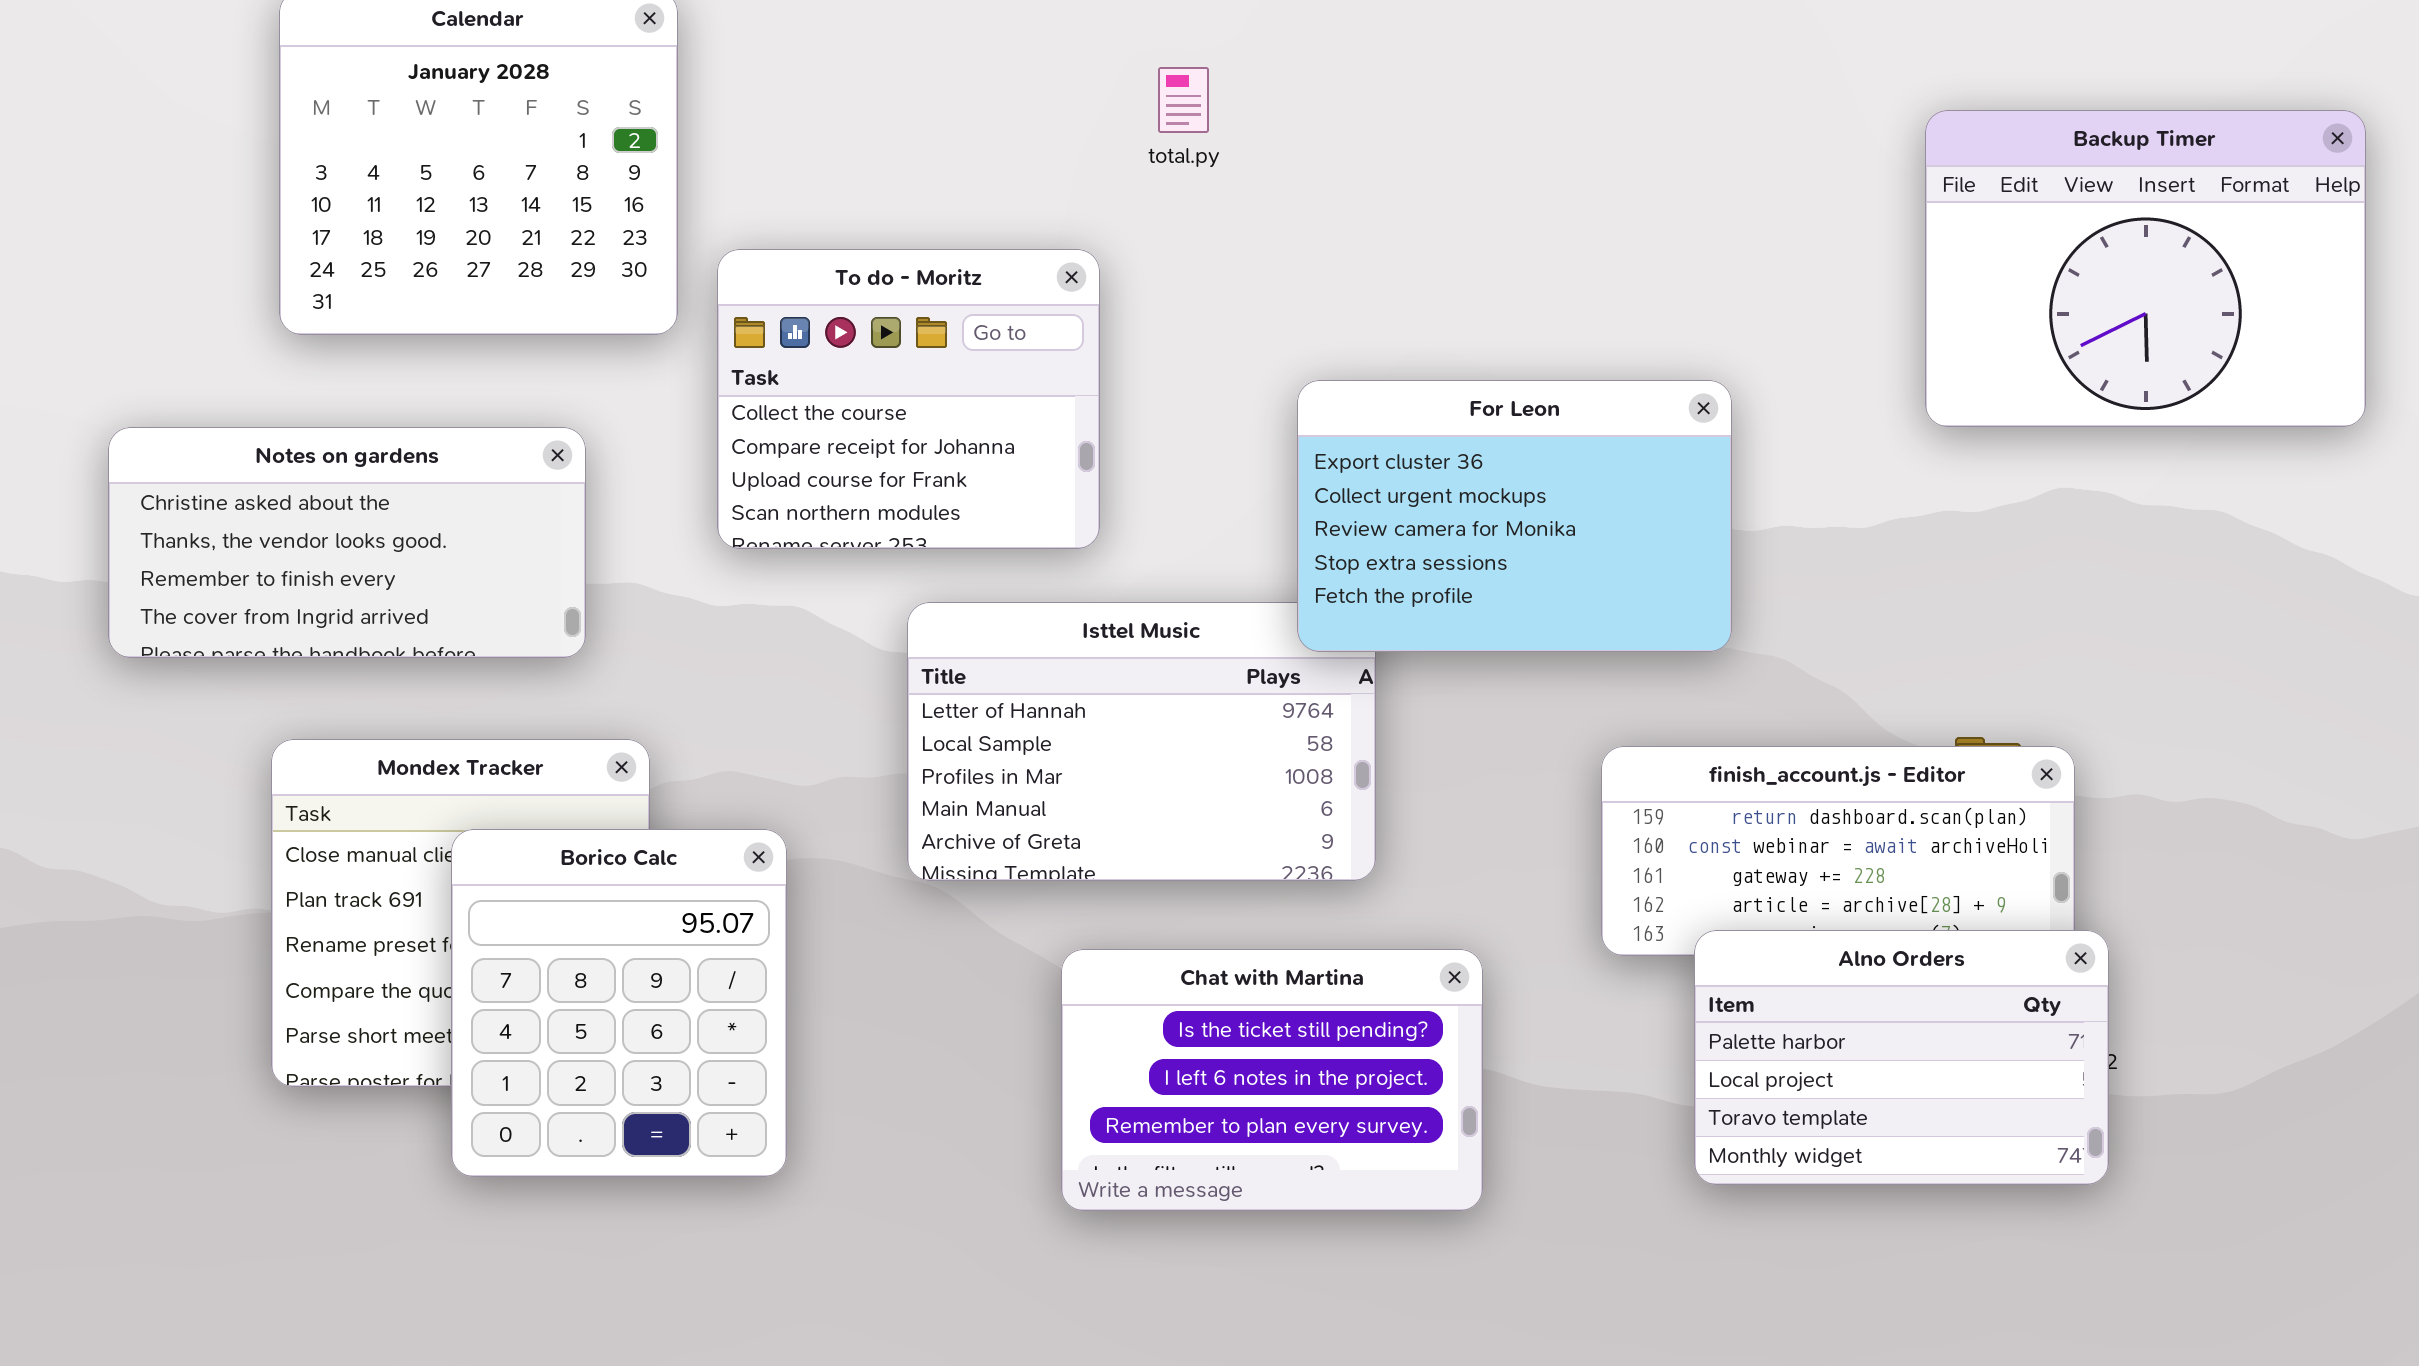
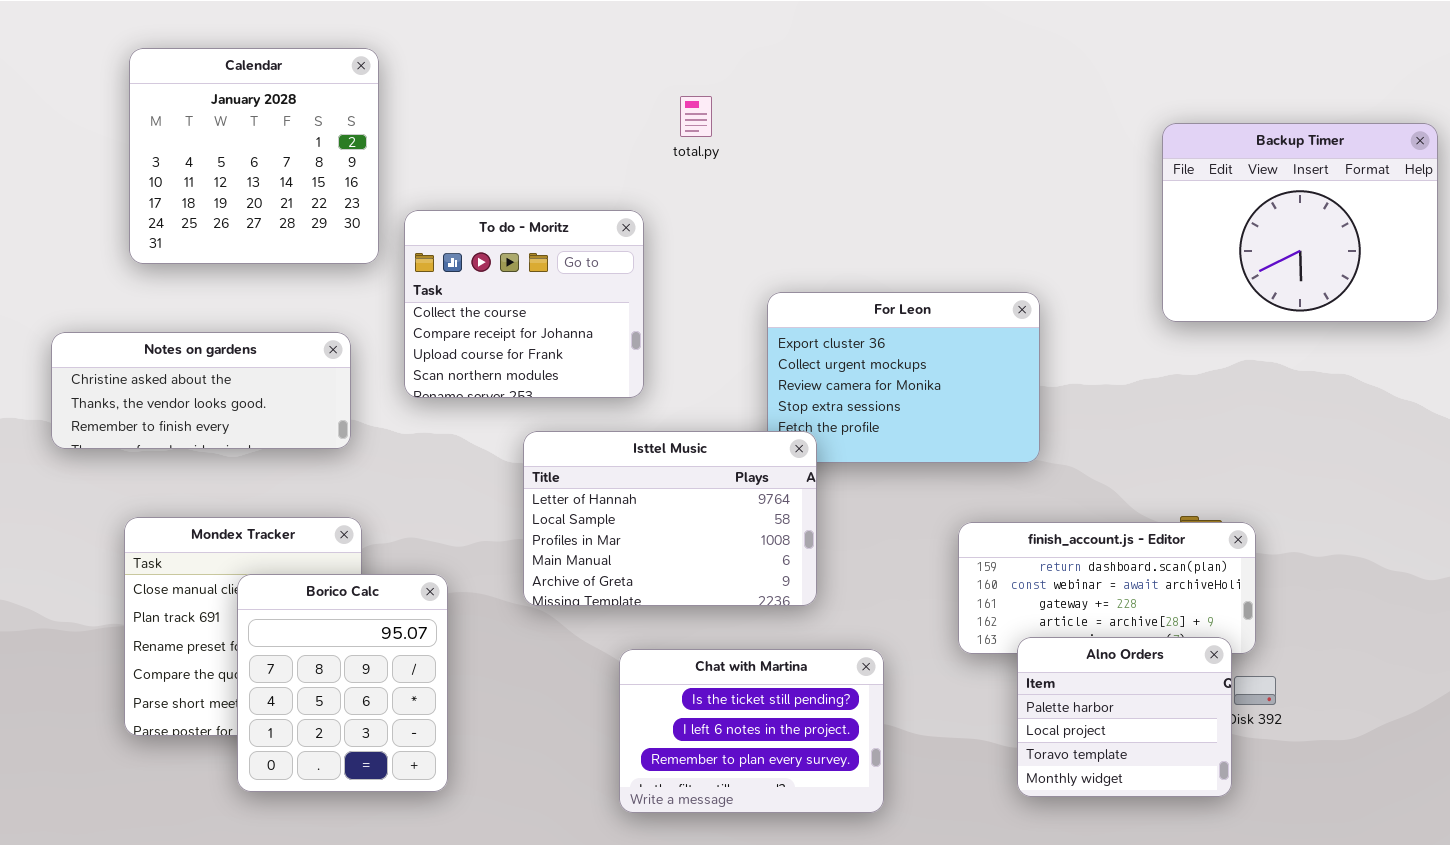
Notes on gardens: [108,427,586,658] -> [51,332,351,449], moved, resized
Isttel Music: [907,602,1376,881] -> [523,431,817,606], raised
Alno Orders: [1694,930,2109,1185] -> [1017,637,1232,797], resized

